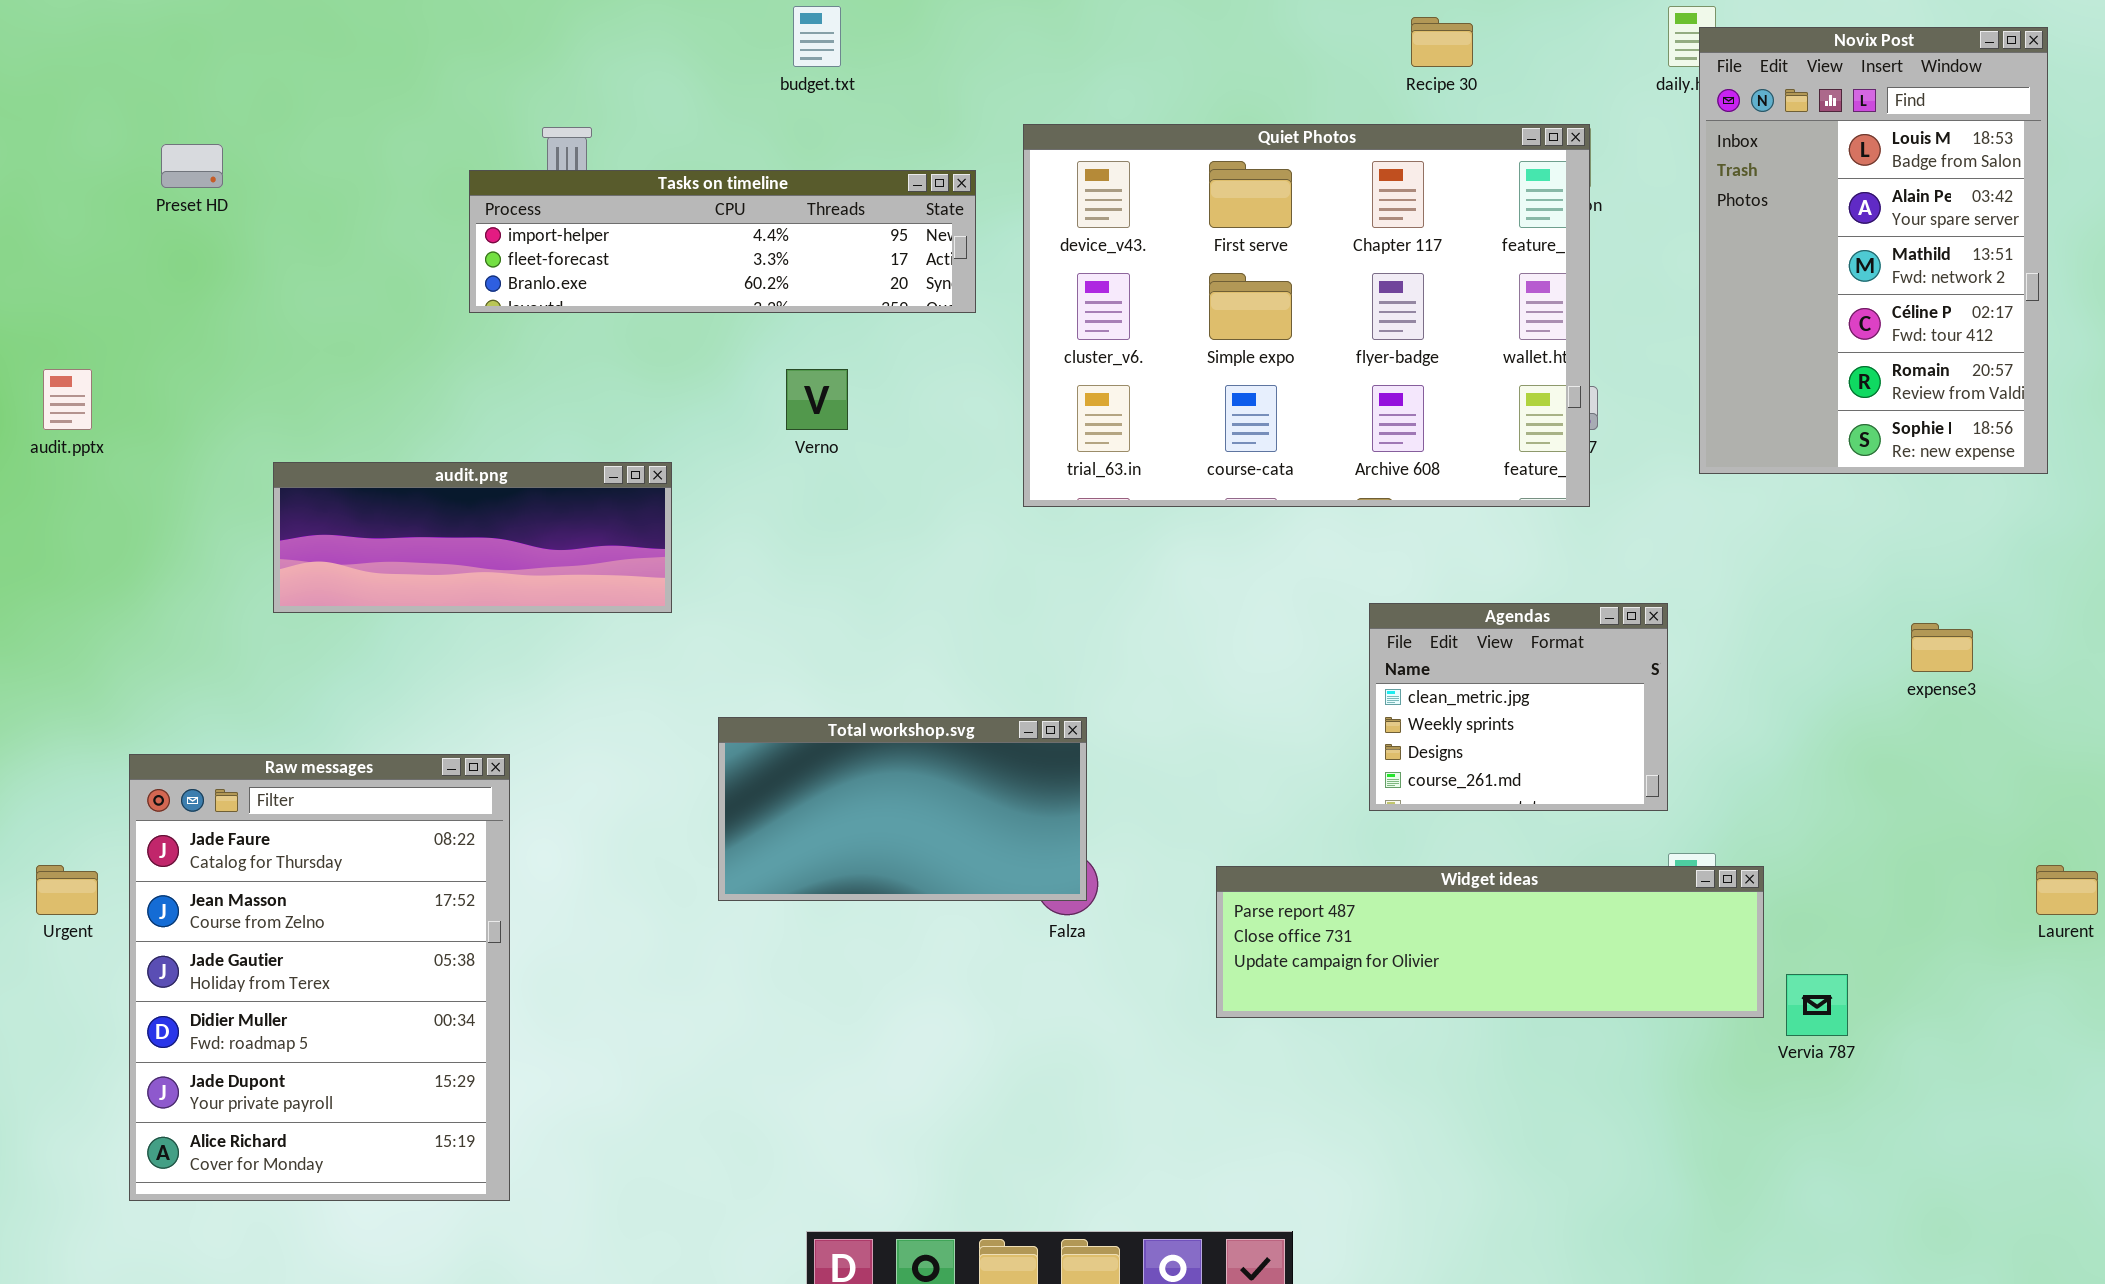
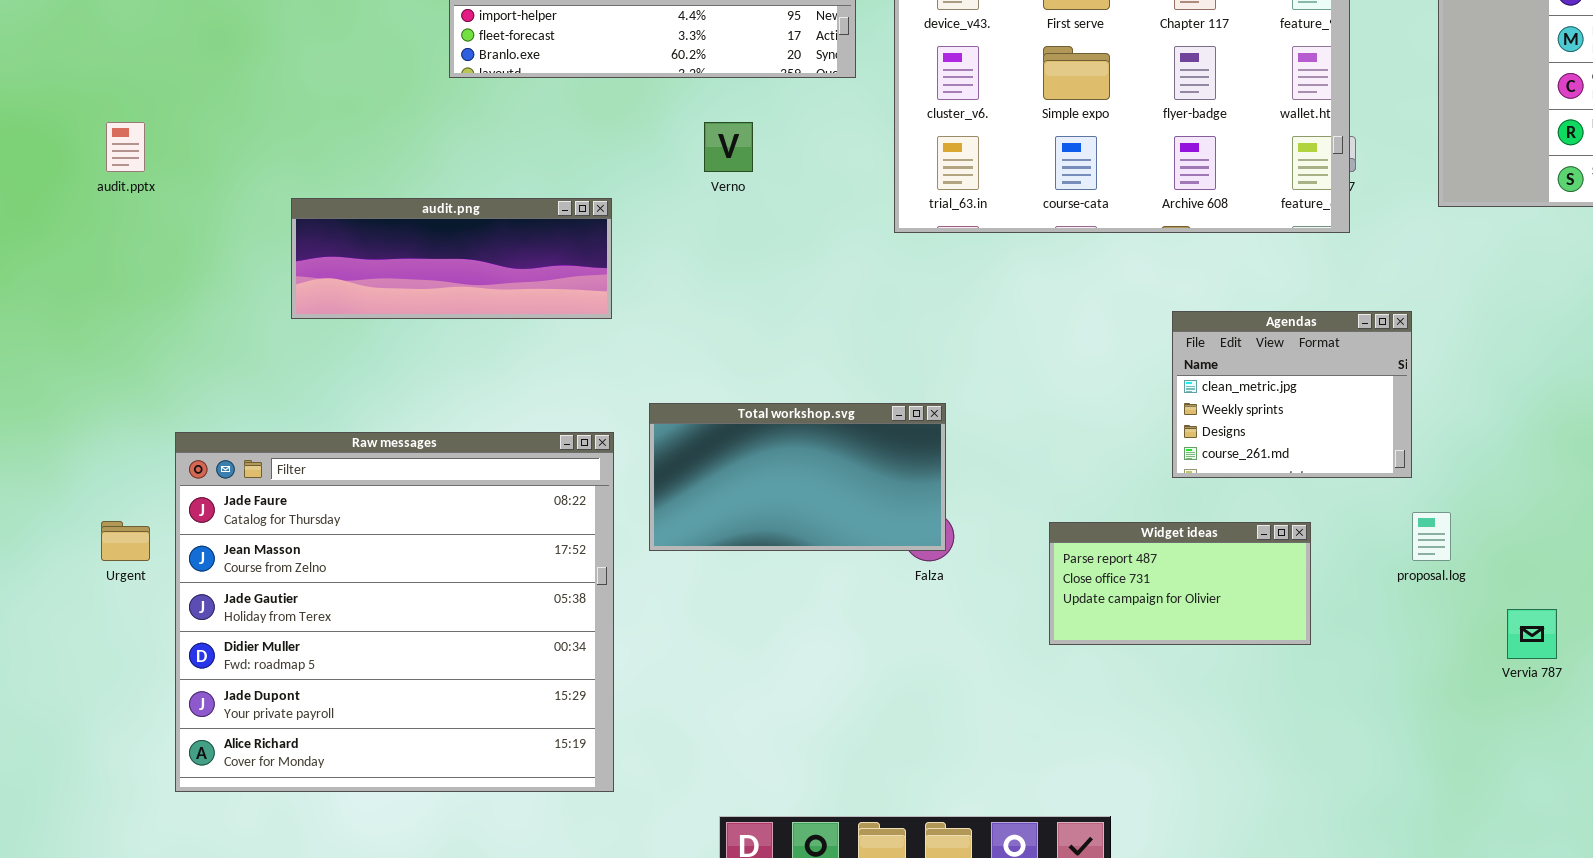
Raw messages: [129,754,510,1201] -> [175,432,614,792], resized
Widget ideas: [1216,866,1764,1018] -> [1049,522,1311,645], resized

